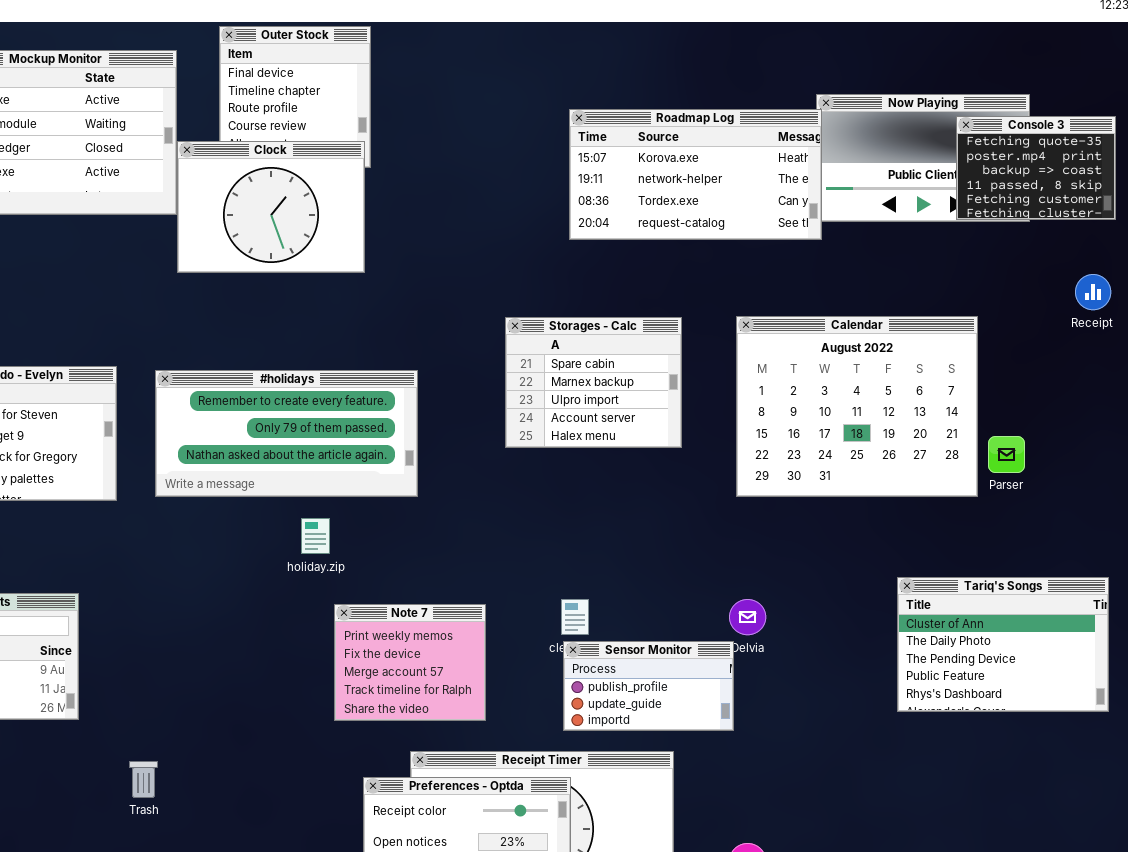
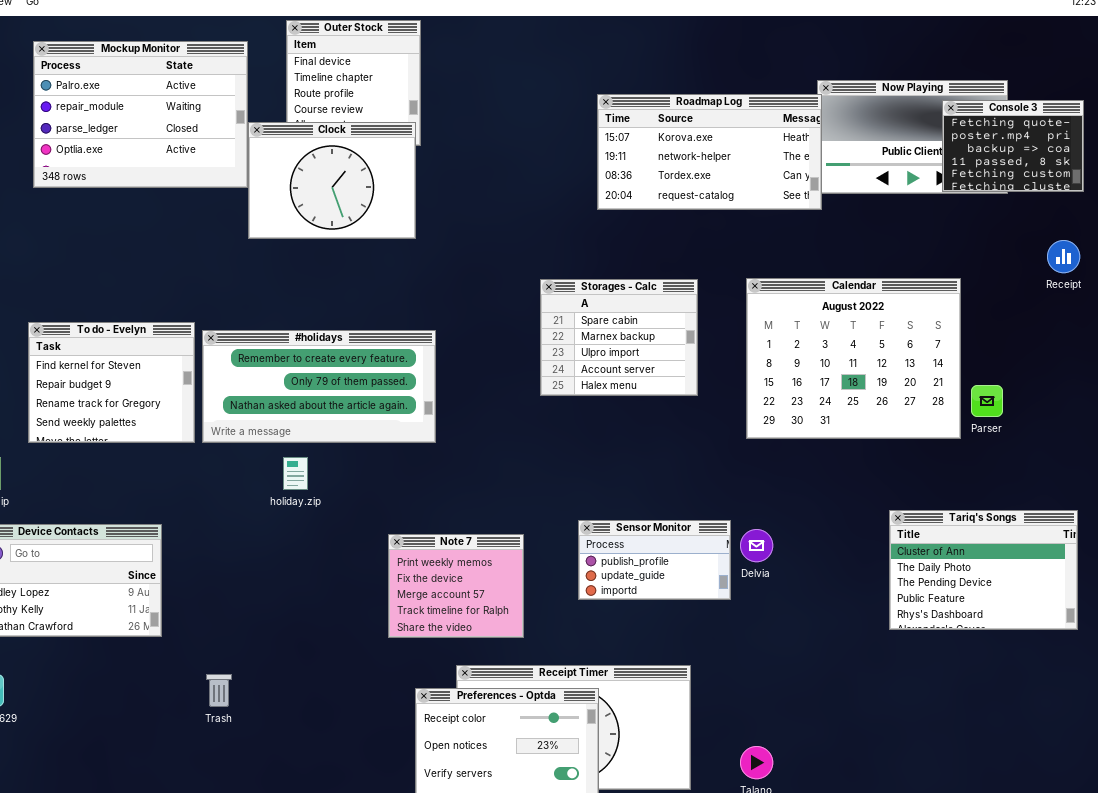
#holidays: [155,370,418,497] -> [202,330,436,443], moved
holiday.zip: [301,518,330,554] -> [283,457,308,490], moved
Sensor Monitor: [563,641,734,731] -> [578,520,731,600], moved

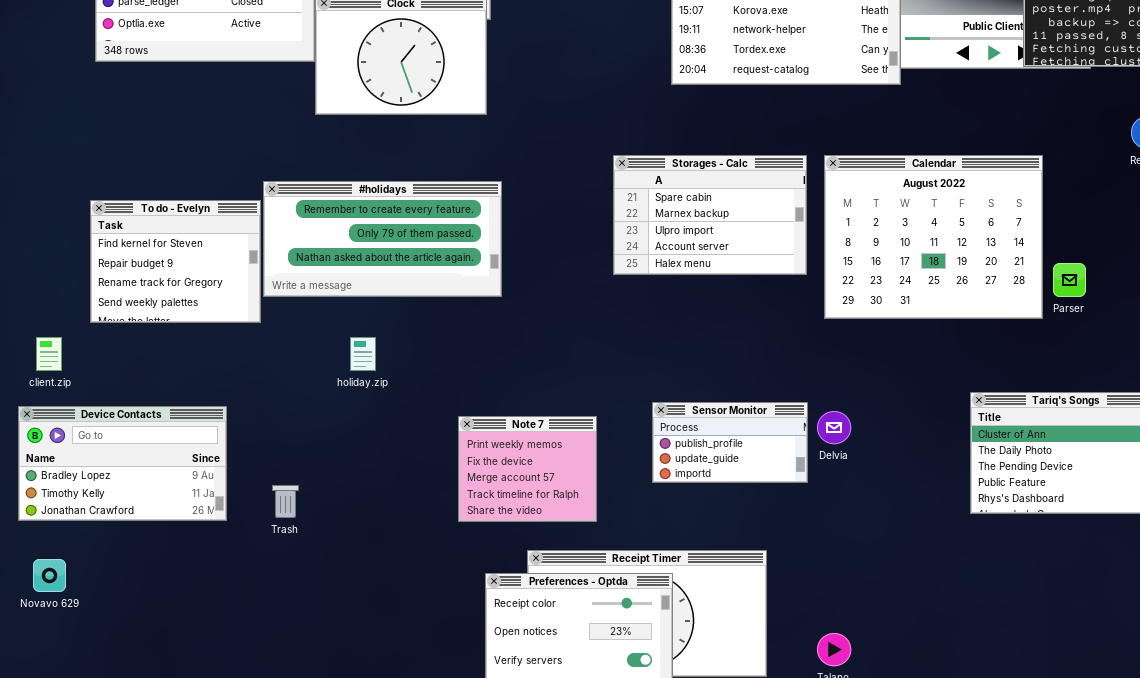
Storages - Calc: [540,279,698,396] -> [613,155,807,275], resized
#holidays: [202,330,436,443] -> [263,181,502,297], moved
Trash: [206,674,232,707] -> [272,485,299,518], moved

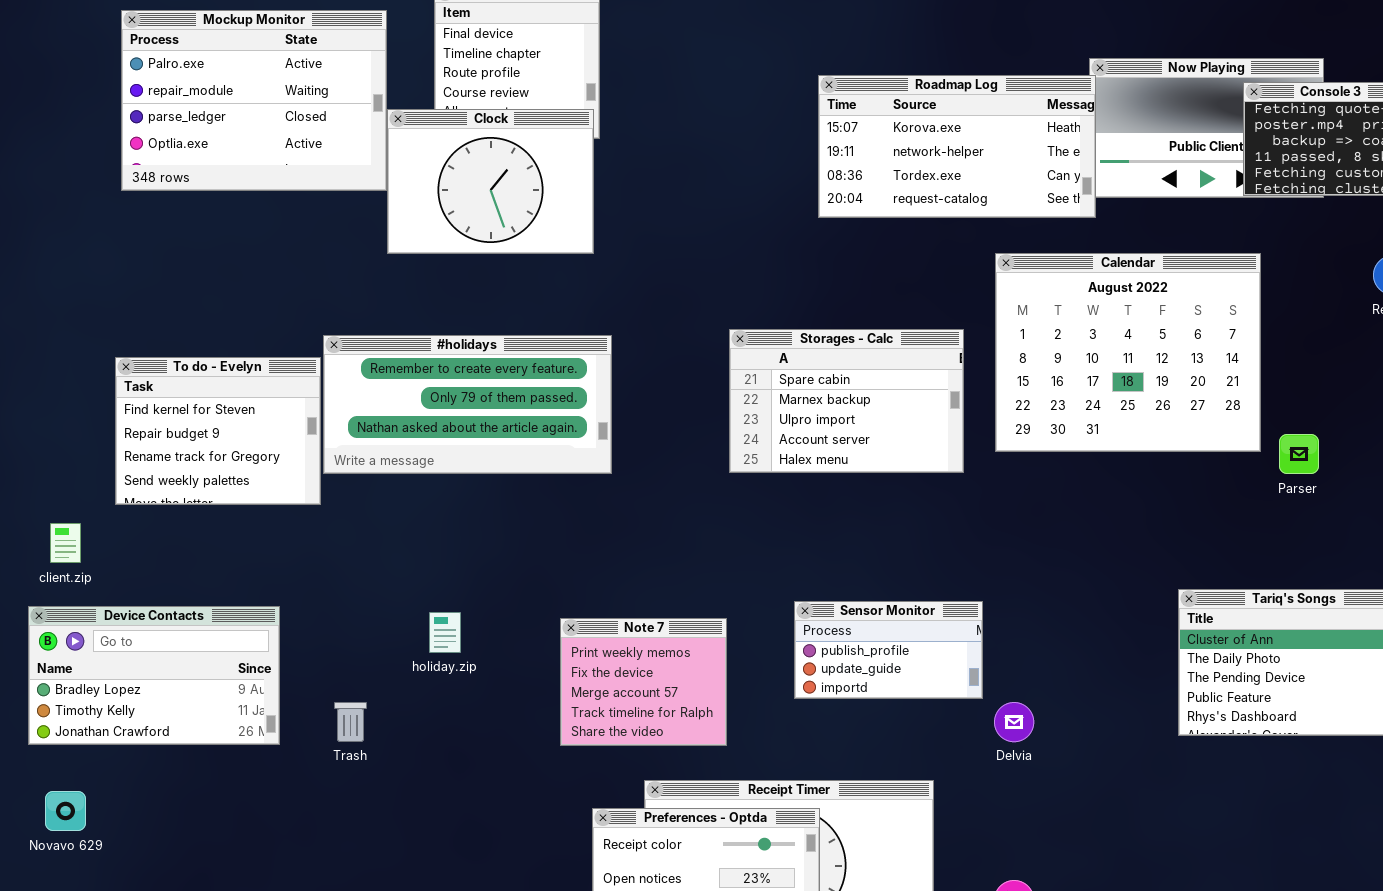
Calendar: [824,155,1043,319] -> [995,253,1261,452], moved
Storages - Calc: [613,155,807,275] -> [729,329,964,473], moved
holiday.zip: [350,337,376,371] -> [429,612,461,653], moved
Delvia: [817,411,851,444] -> [994,702,1034,742], moved

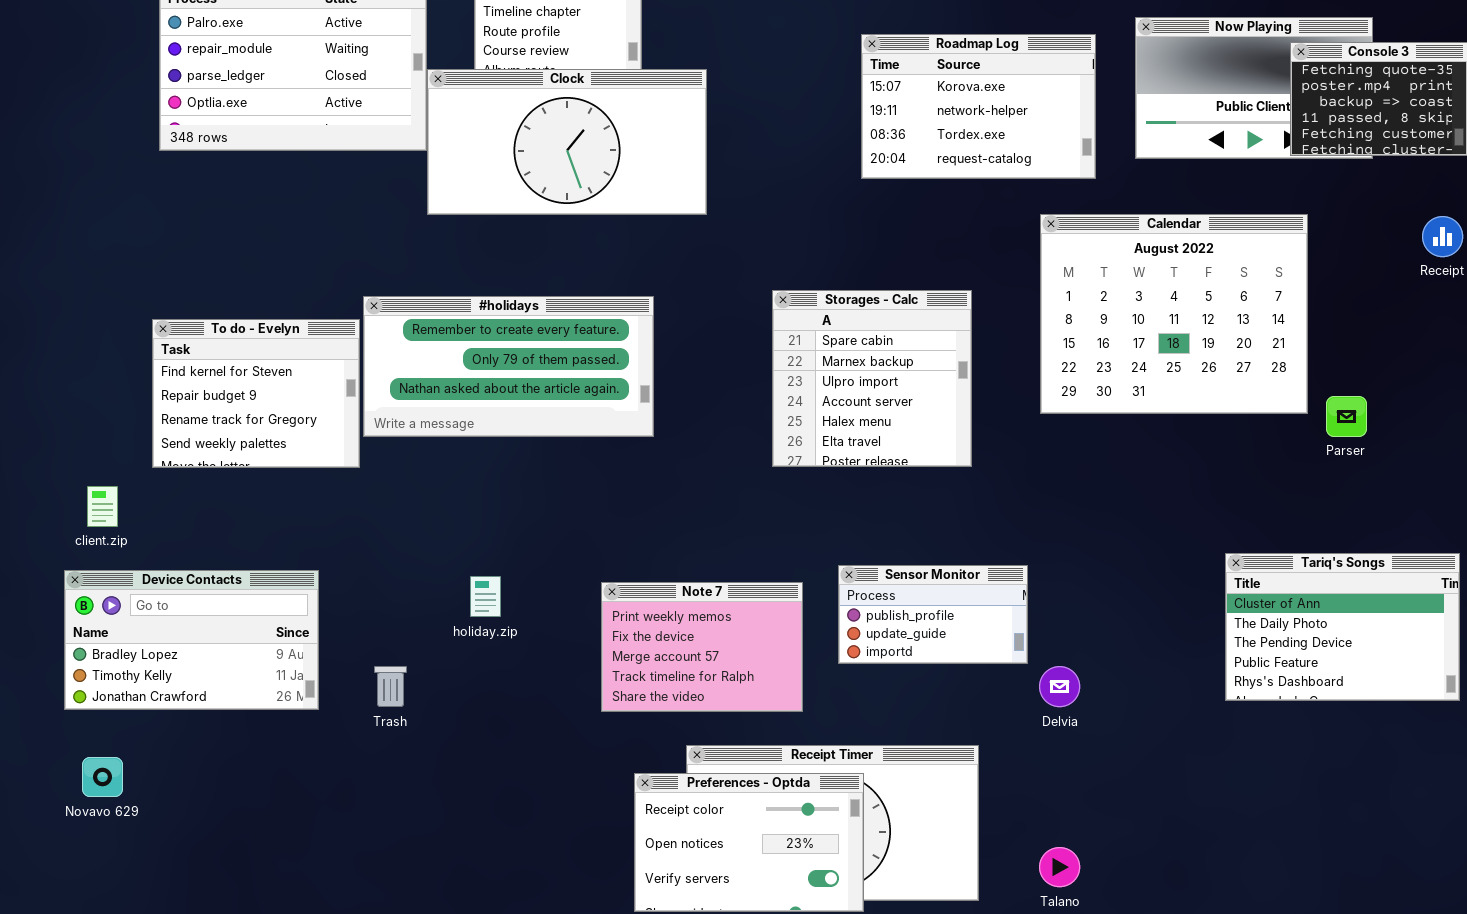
Roadmap Log: [818,75,1096,218] -> [861,34,1096,179], resized
Clock: [387,109,594,254] -> [427,69,707,215], resized
Storages - Calc: [729,329,964,473] -> [772,290,972,467], resized
Note 7: [560,618,727,746] -> [601,582,803,712], resized

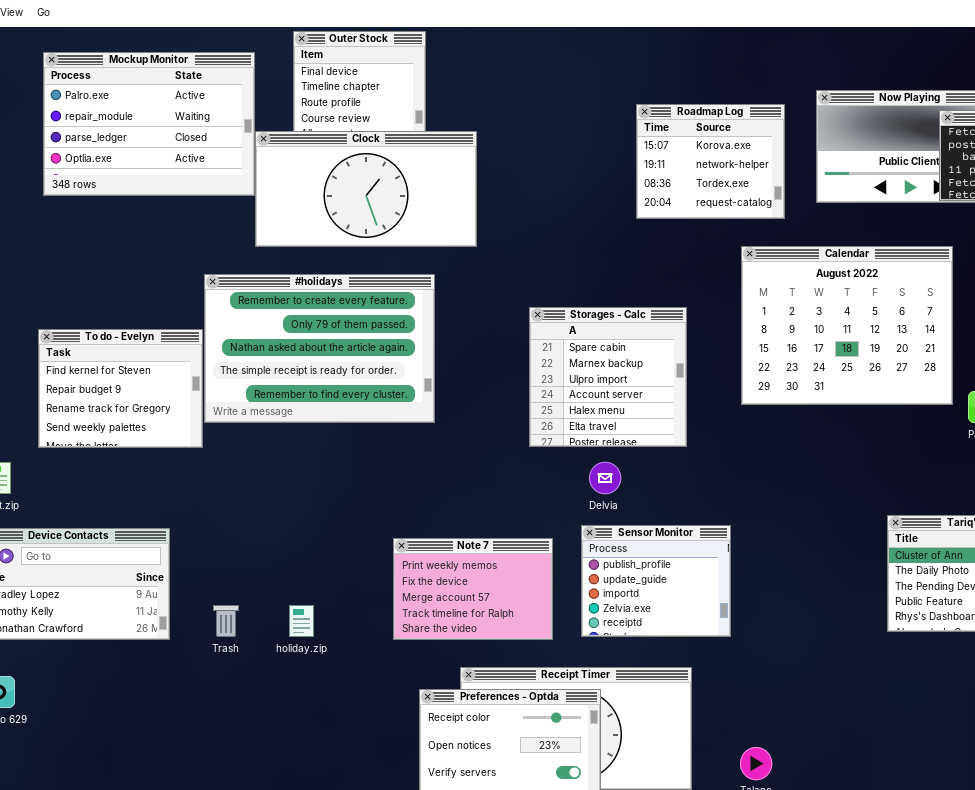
Roadmap Log: [861,34,1096,179] -> [636,104,785,219], resized
#holidays: [363,296,654,437] -> [204,274,435,423], resized
Sensor Monitor: [838,565,1028,664] -> [581,525,731,637], resized
holiday.zip: [470,576,501,617] -> [289,605,314,637], moved
Delvia: [1039,666,1080,707] -> [589,462,621,494], moved

